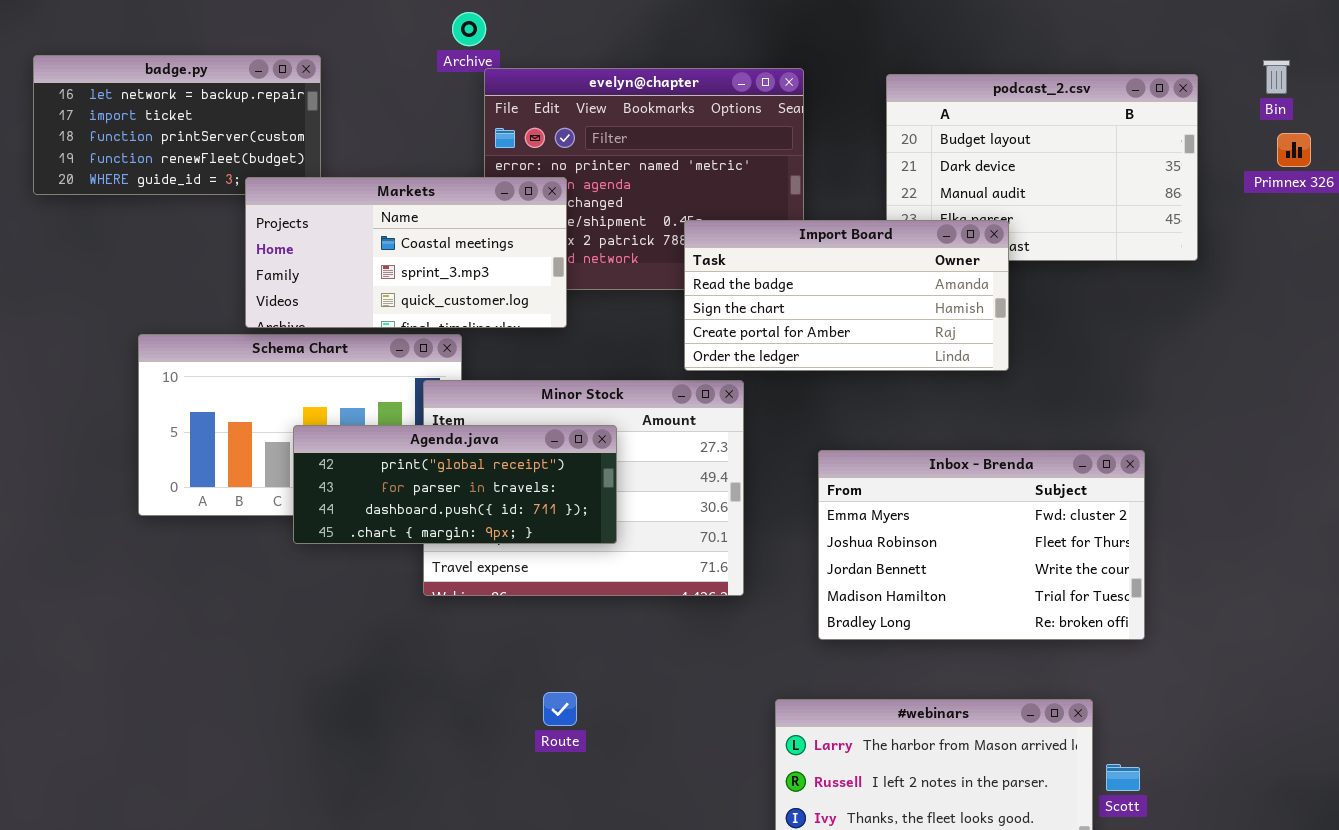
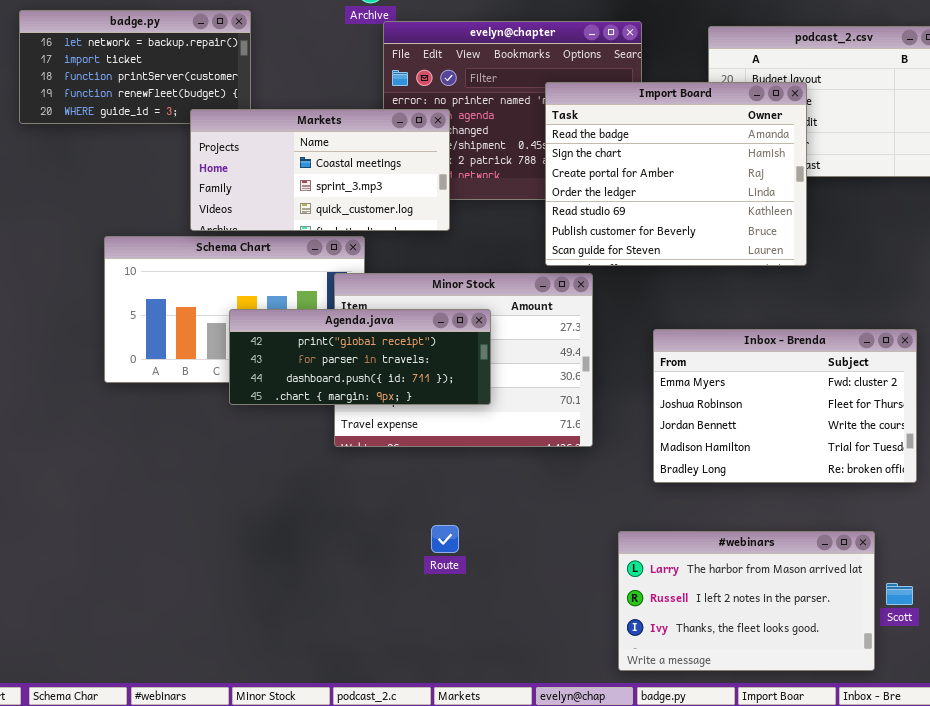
Import Board: [684,220,1009,371] -> [545,82,807,266], resized

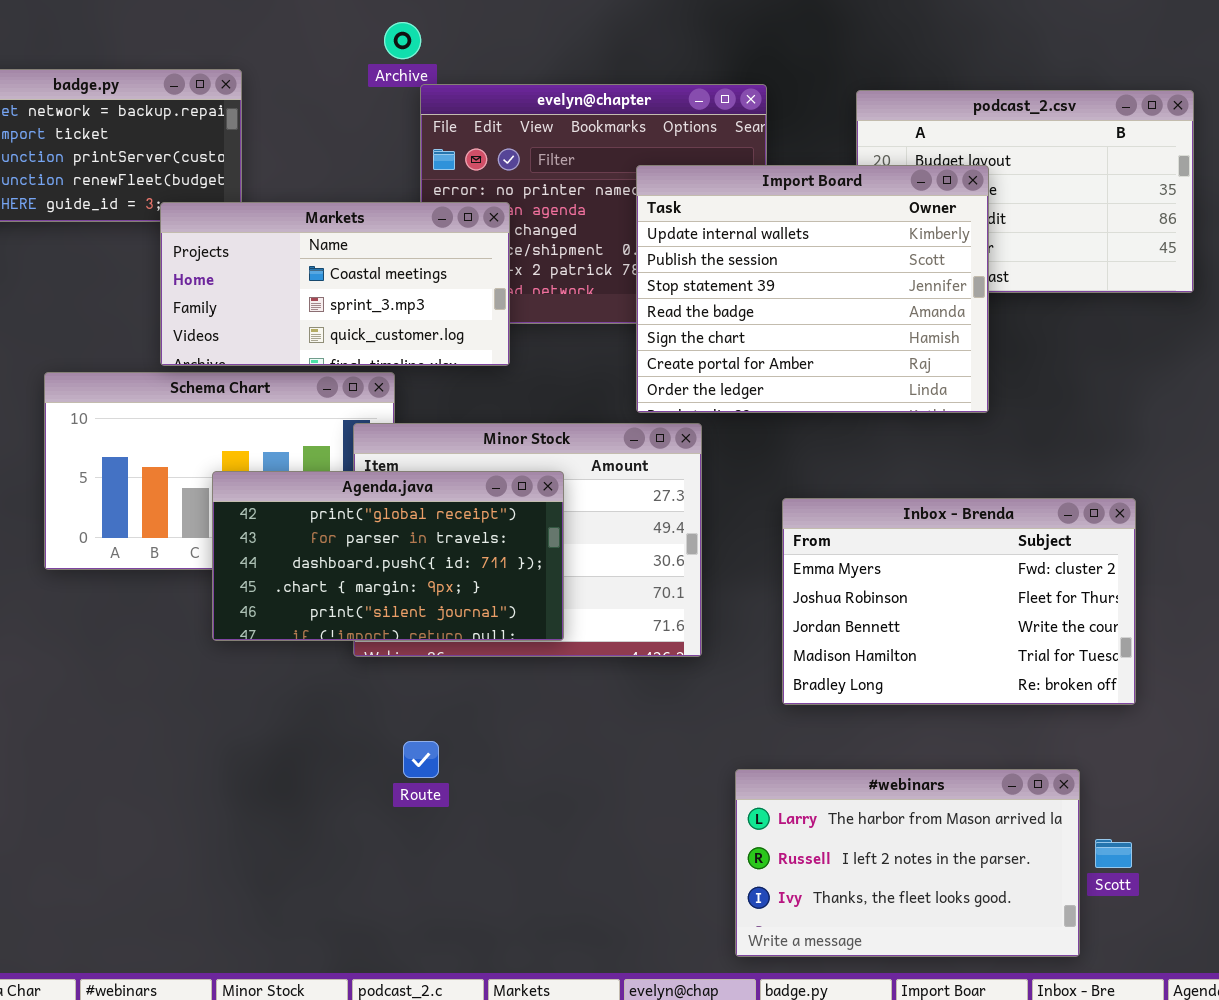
Import Board: [545,82,807,266] -> [636,165,989,413], scrolled up 3 rows
Agenda.java: [229,309,491,405] -> [212,471,564,641], resized
Route: [431,525,459,553] -> [403,741,439,778], moved

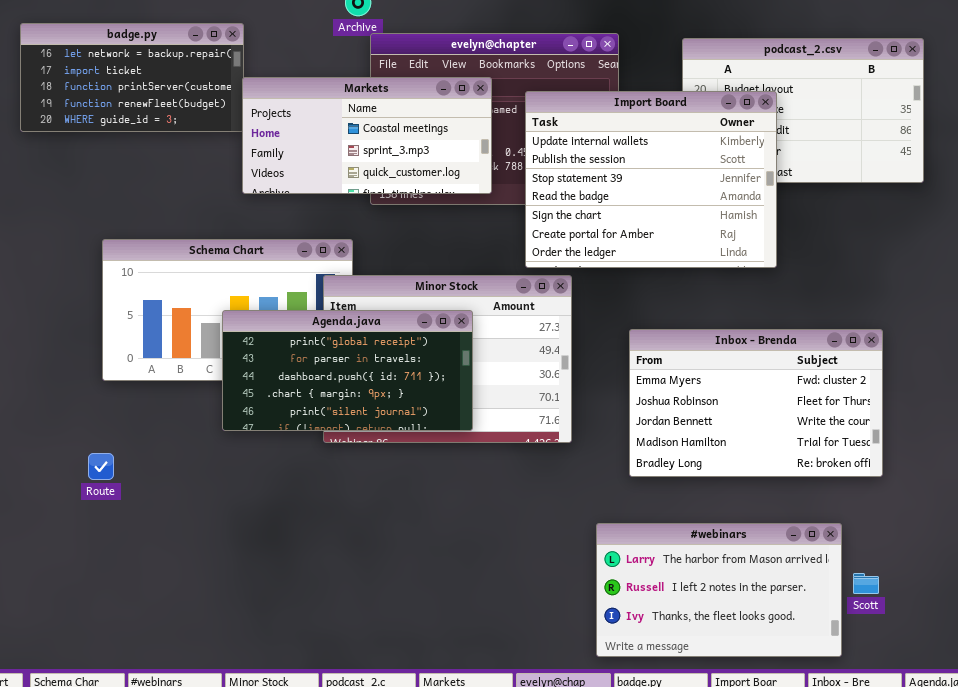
Markets: [160,202,510,366] -> [242,77,492,194], moved
Route: [403,741,439,778] -> [88,453,114,480], moved

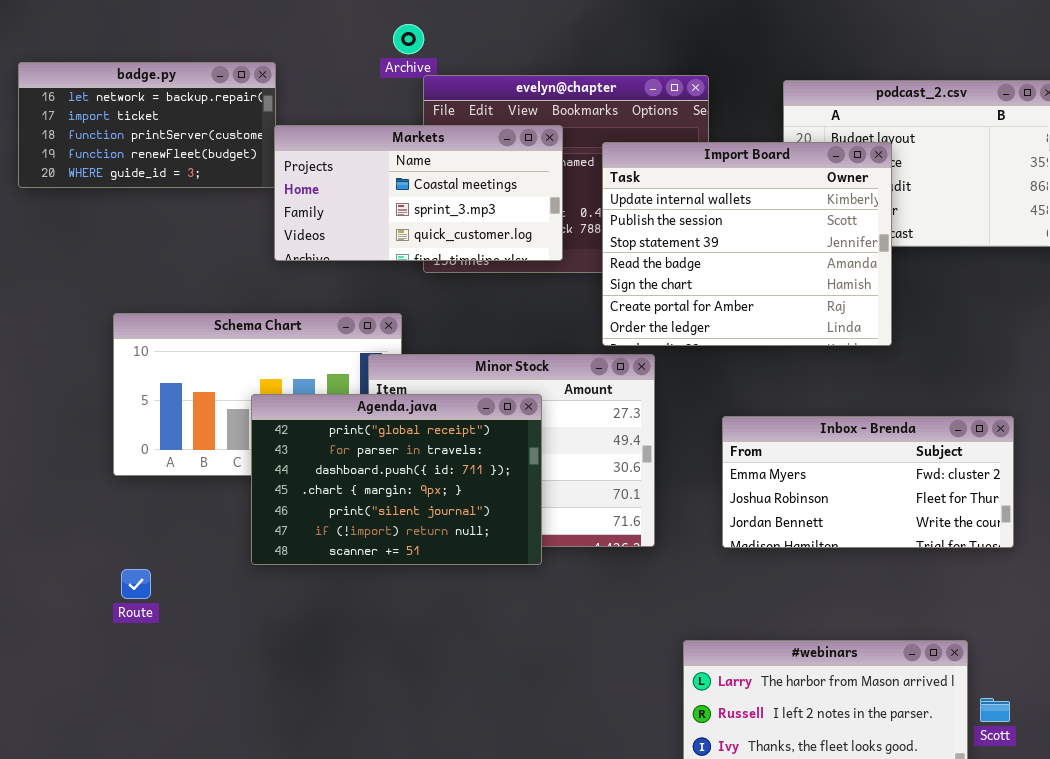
Agenda.java: [222,310,473,431] -> [251,394,542,565], resized
Inbox - Brenda: [629,329,883,477] -> [722,416,1014,548], resized
Route: [88,453,114,480] -> [121,569,151,599], moved

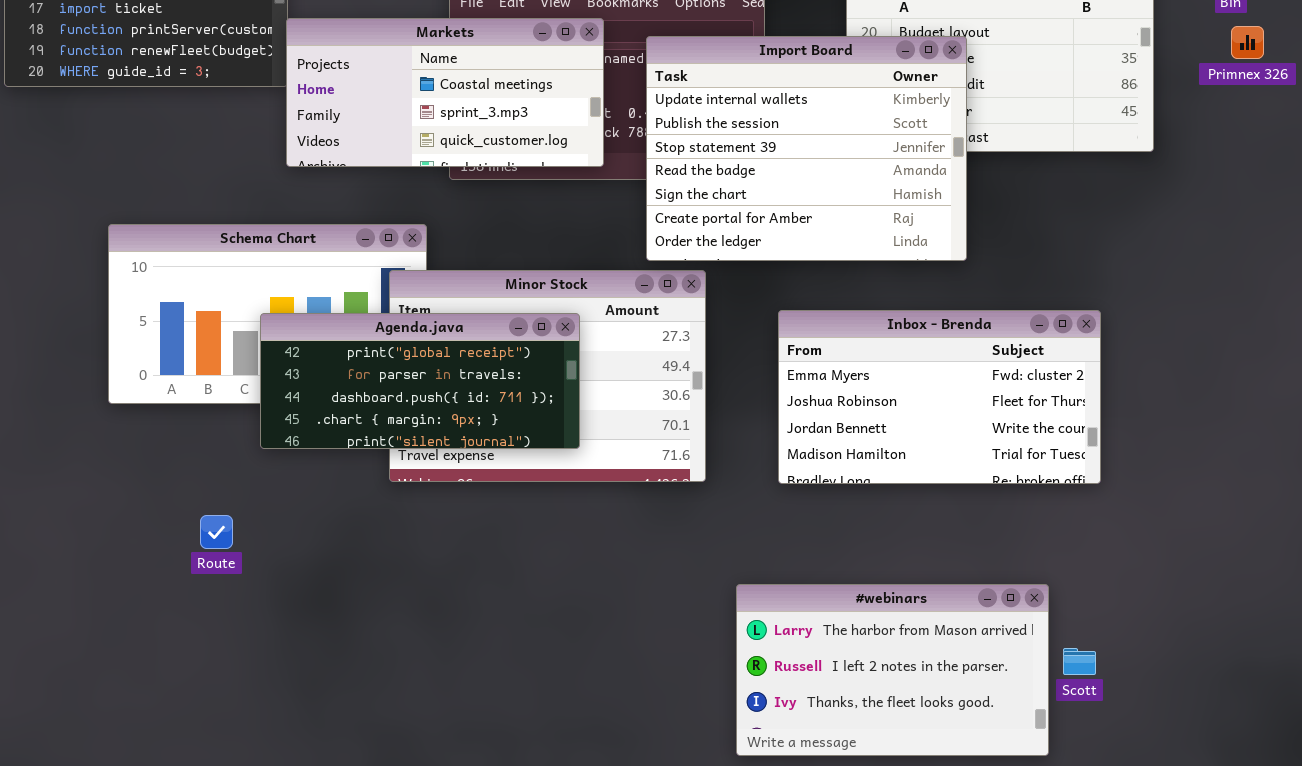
Agenda.java: [251,394,542,565] -> [260,313,580,449], resized
Inbox - Brenda: [722,416,1014,548] -> [778,310,1101,484], resized
Route: [121,569,151,599] -> [200,515,233,549], moved

